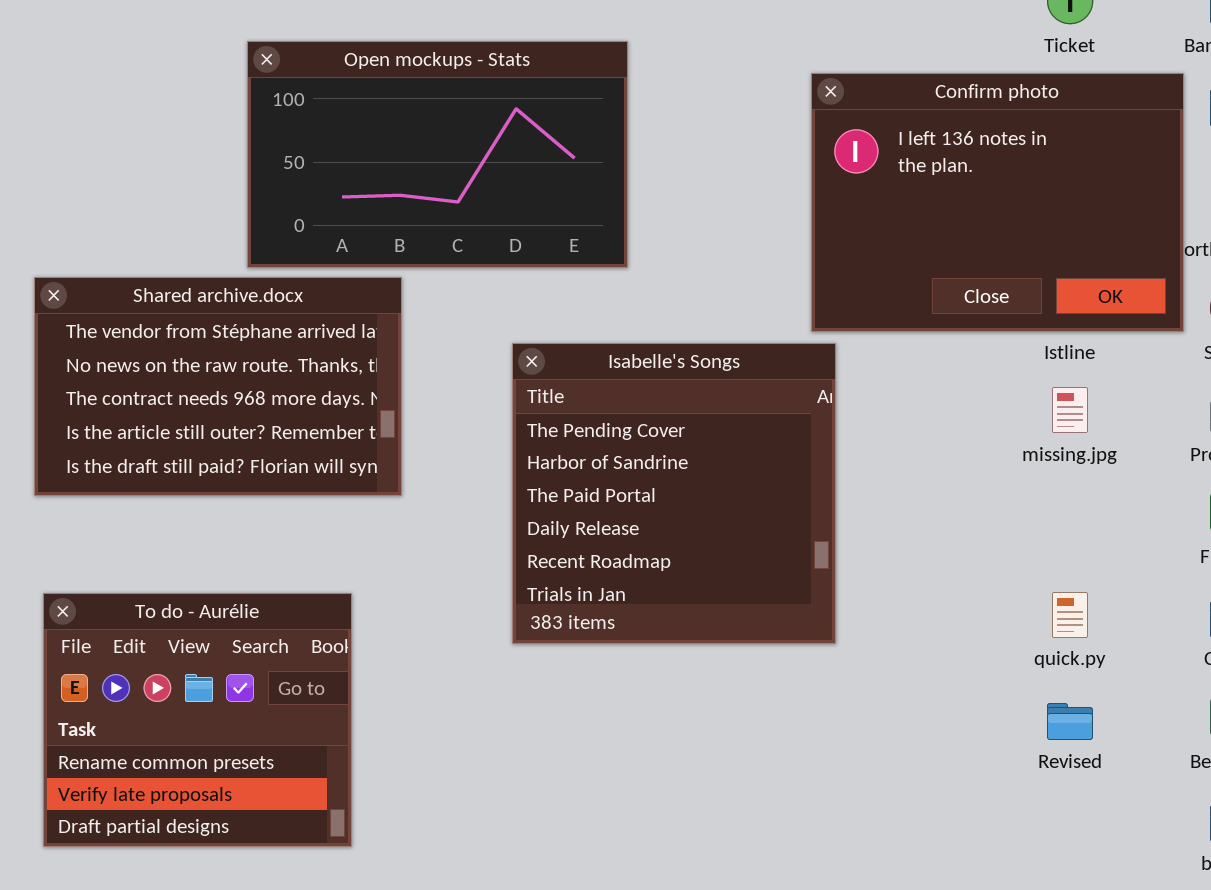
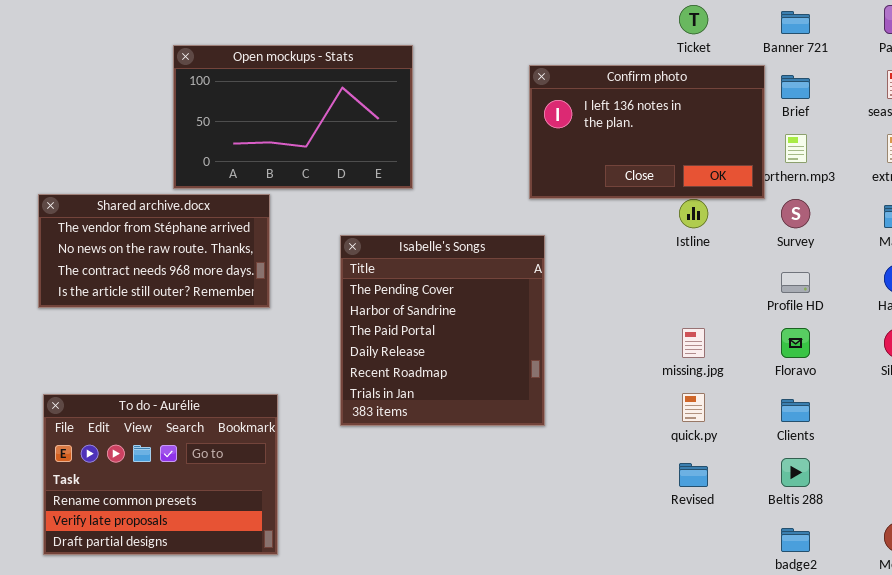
Confirm photo: [811,73,1184,332] -> [529,65,765,199], resized
Shared archive.docx: [34,277,402,496] -> [38,194,270,308], resized
missing.jpg: [1052,387,1088,433] -> [682,328,705,358], moved
To do - Aurélie: [43,593,352,847] -> [43,394,278,555], resized

